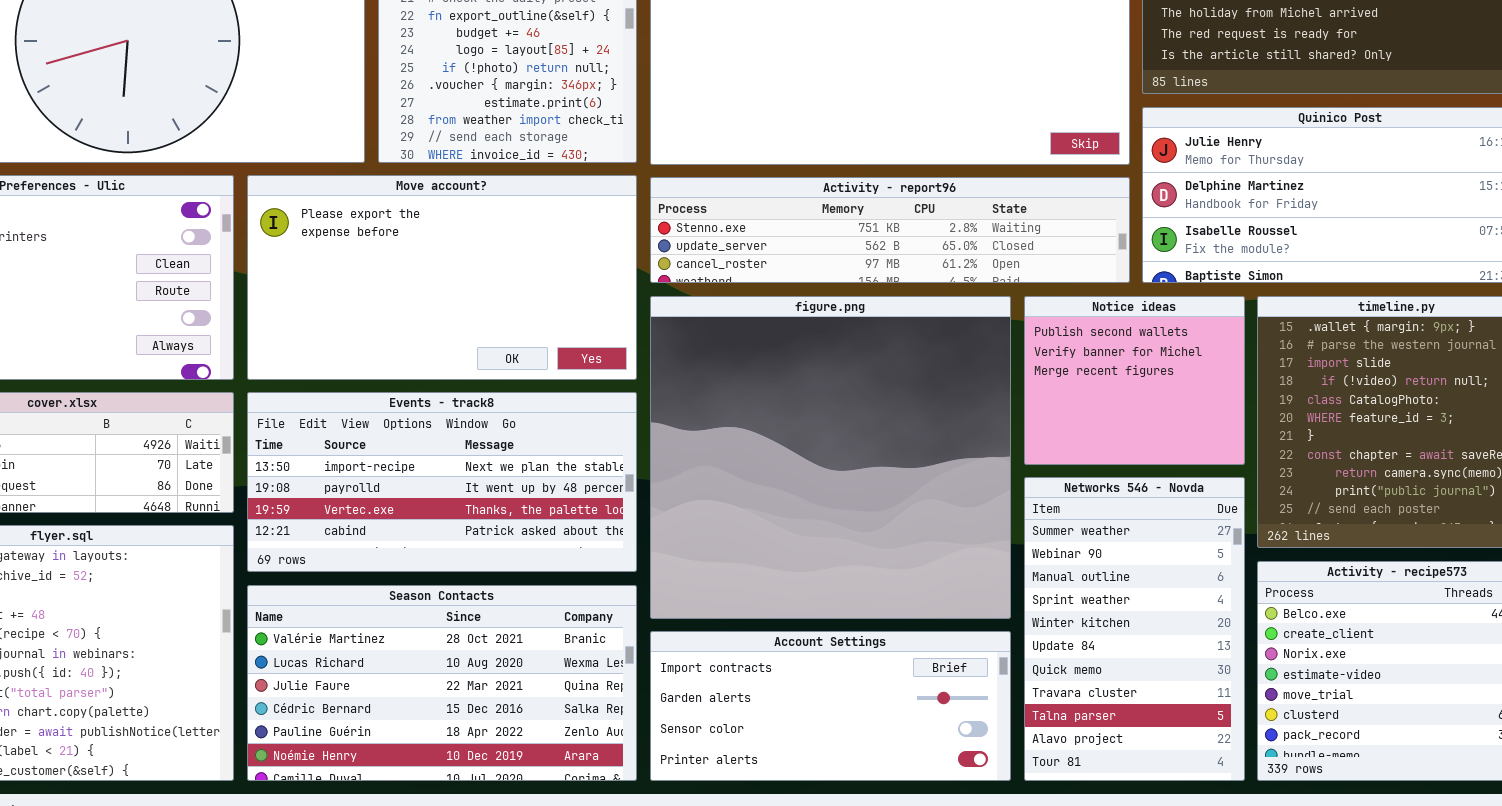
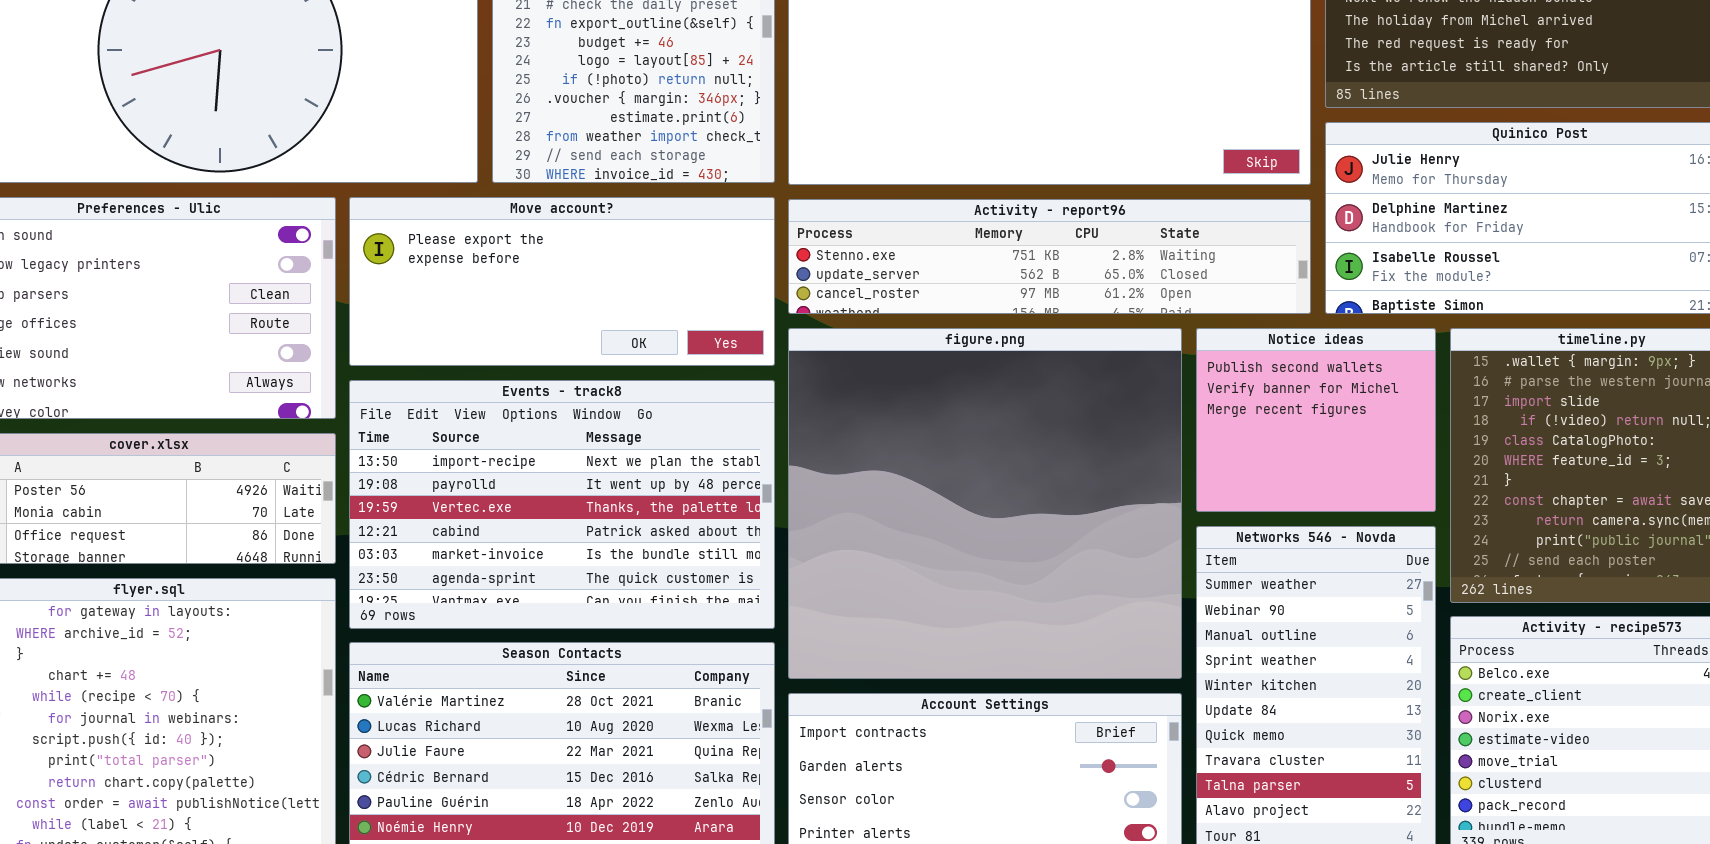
Move account?: [247,175,637,380] -> [349,197,775,366], resized
Events - track8: [247,392,637,572] -> [349,380,775,629], resized

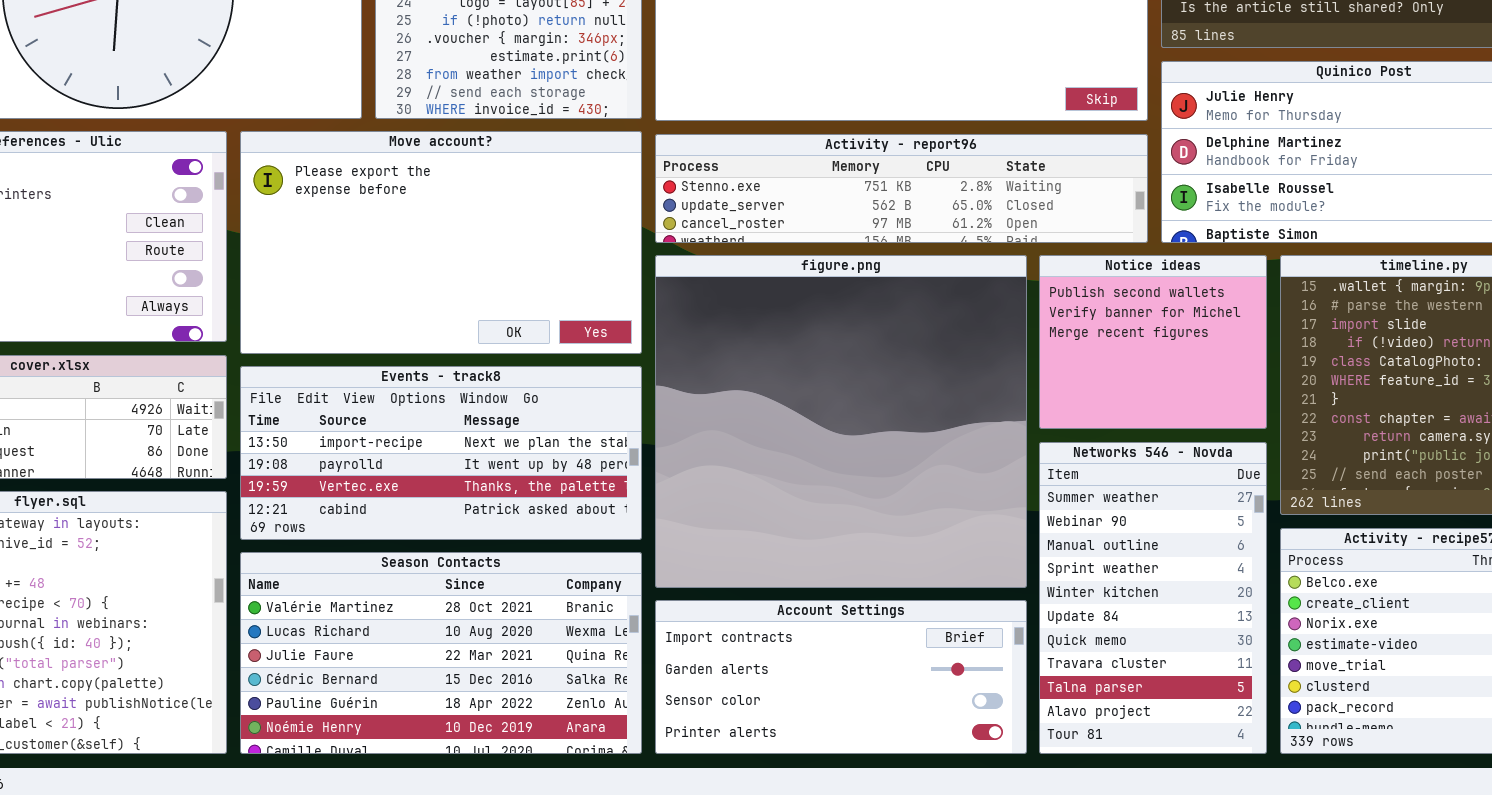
Move account?: [349,197,775,366] -> [240,131,642,354], resized
Events - track8: [349,380,775,629] -> [240,366,642,540], resized

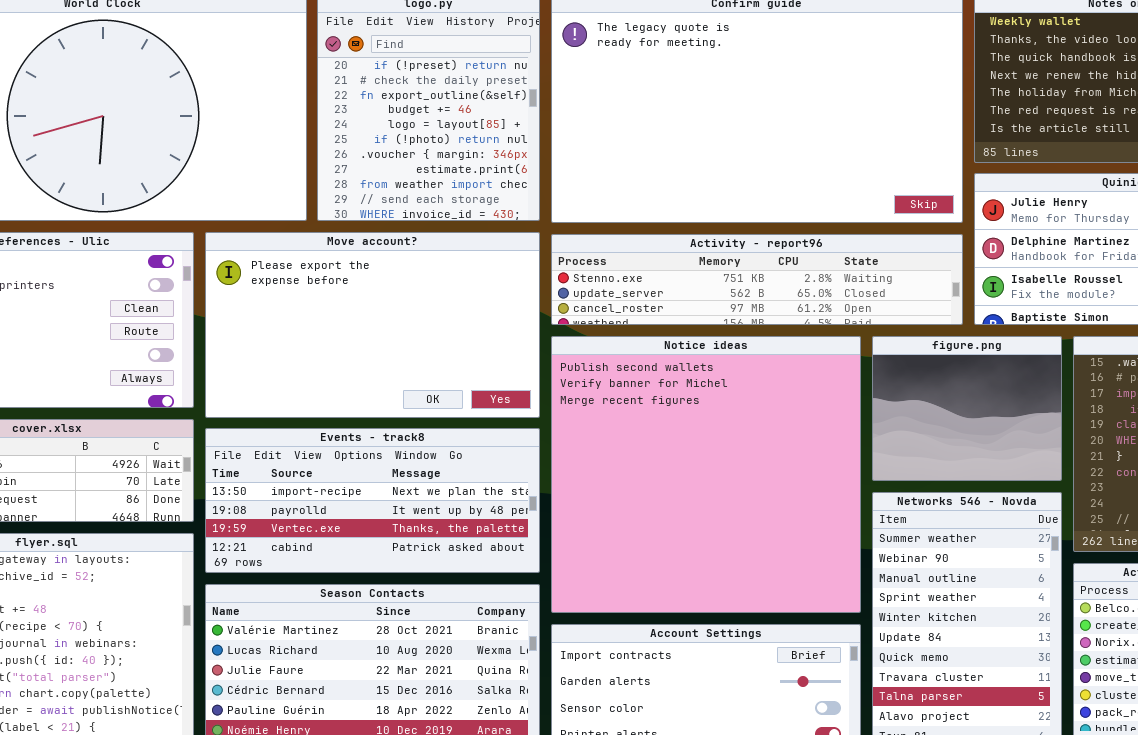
figure.png: [655,255,1027,588] -> [872,336,1062,481], moved, resized
Notice ideas: [1039,255,1267,429] -> [551,336,861,613], moved, resized

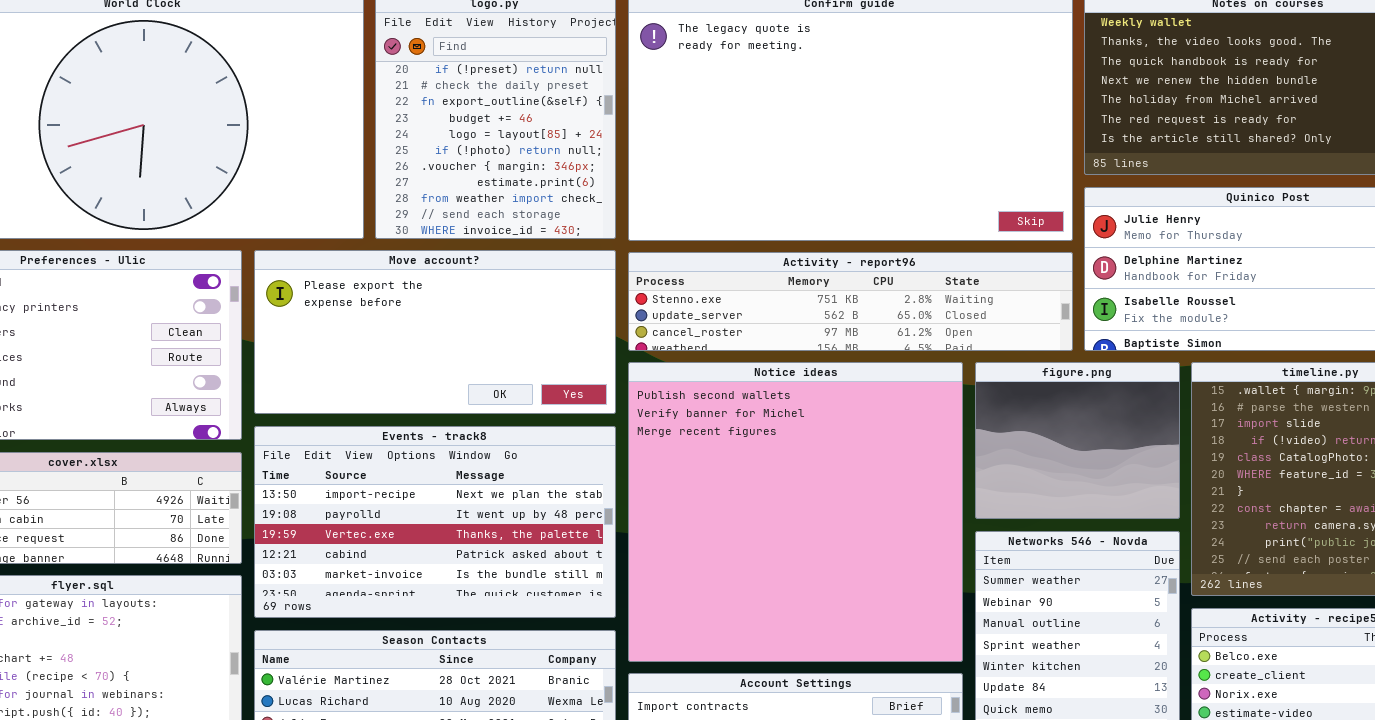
Move account?: [205,232,540,418] -> [254,250,616,414], resized
Events - track8: [205,428,540,573] -> [254,426,616,618], resized

